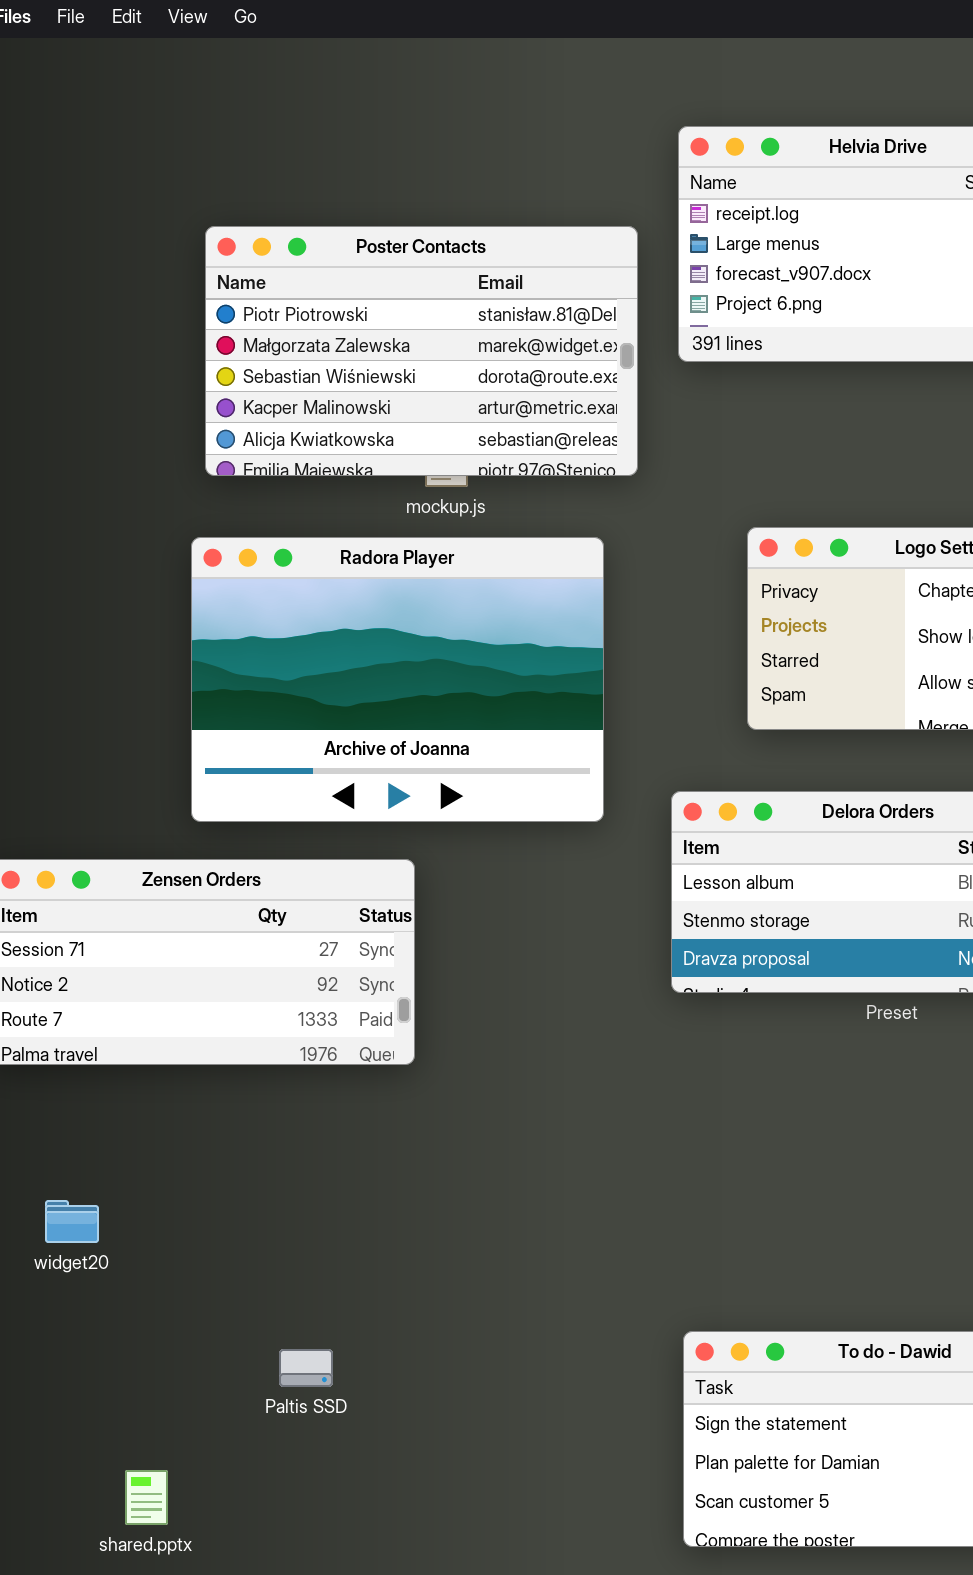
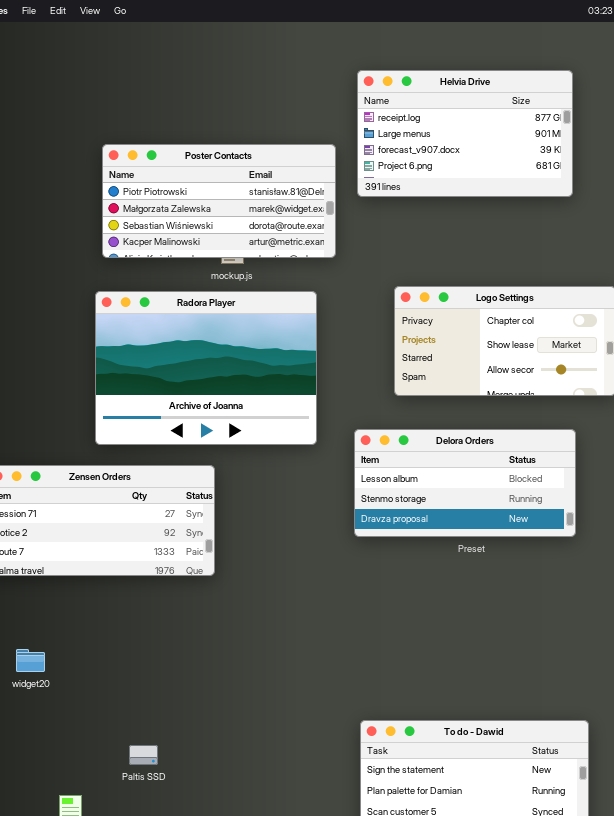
Poster Contacts: [205,226,638,476] -> [102,144,336,258], resized
Paltis SSD: [279,1349,333,1387] -> [129,745,158,765], moved

